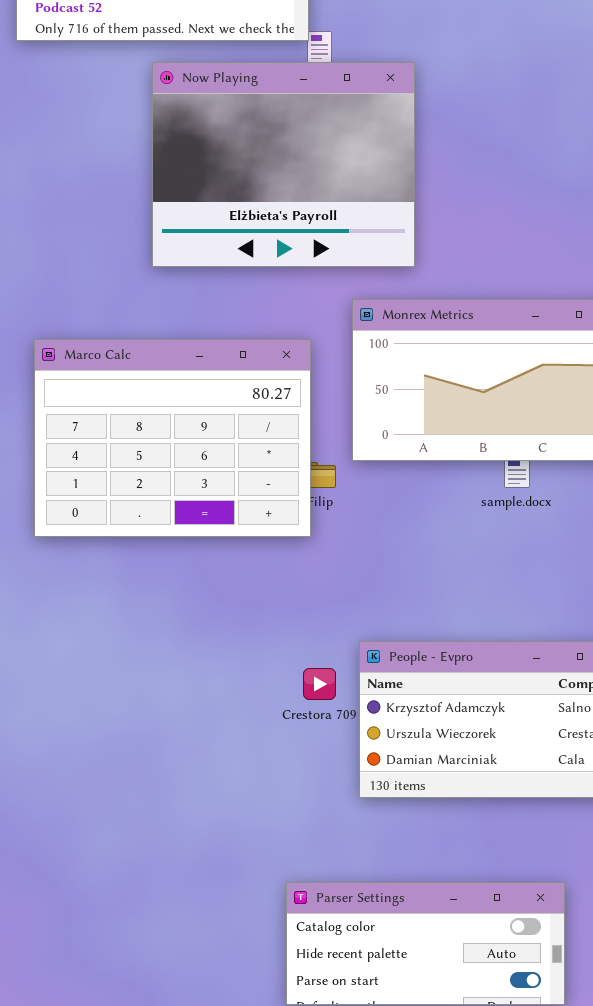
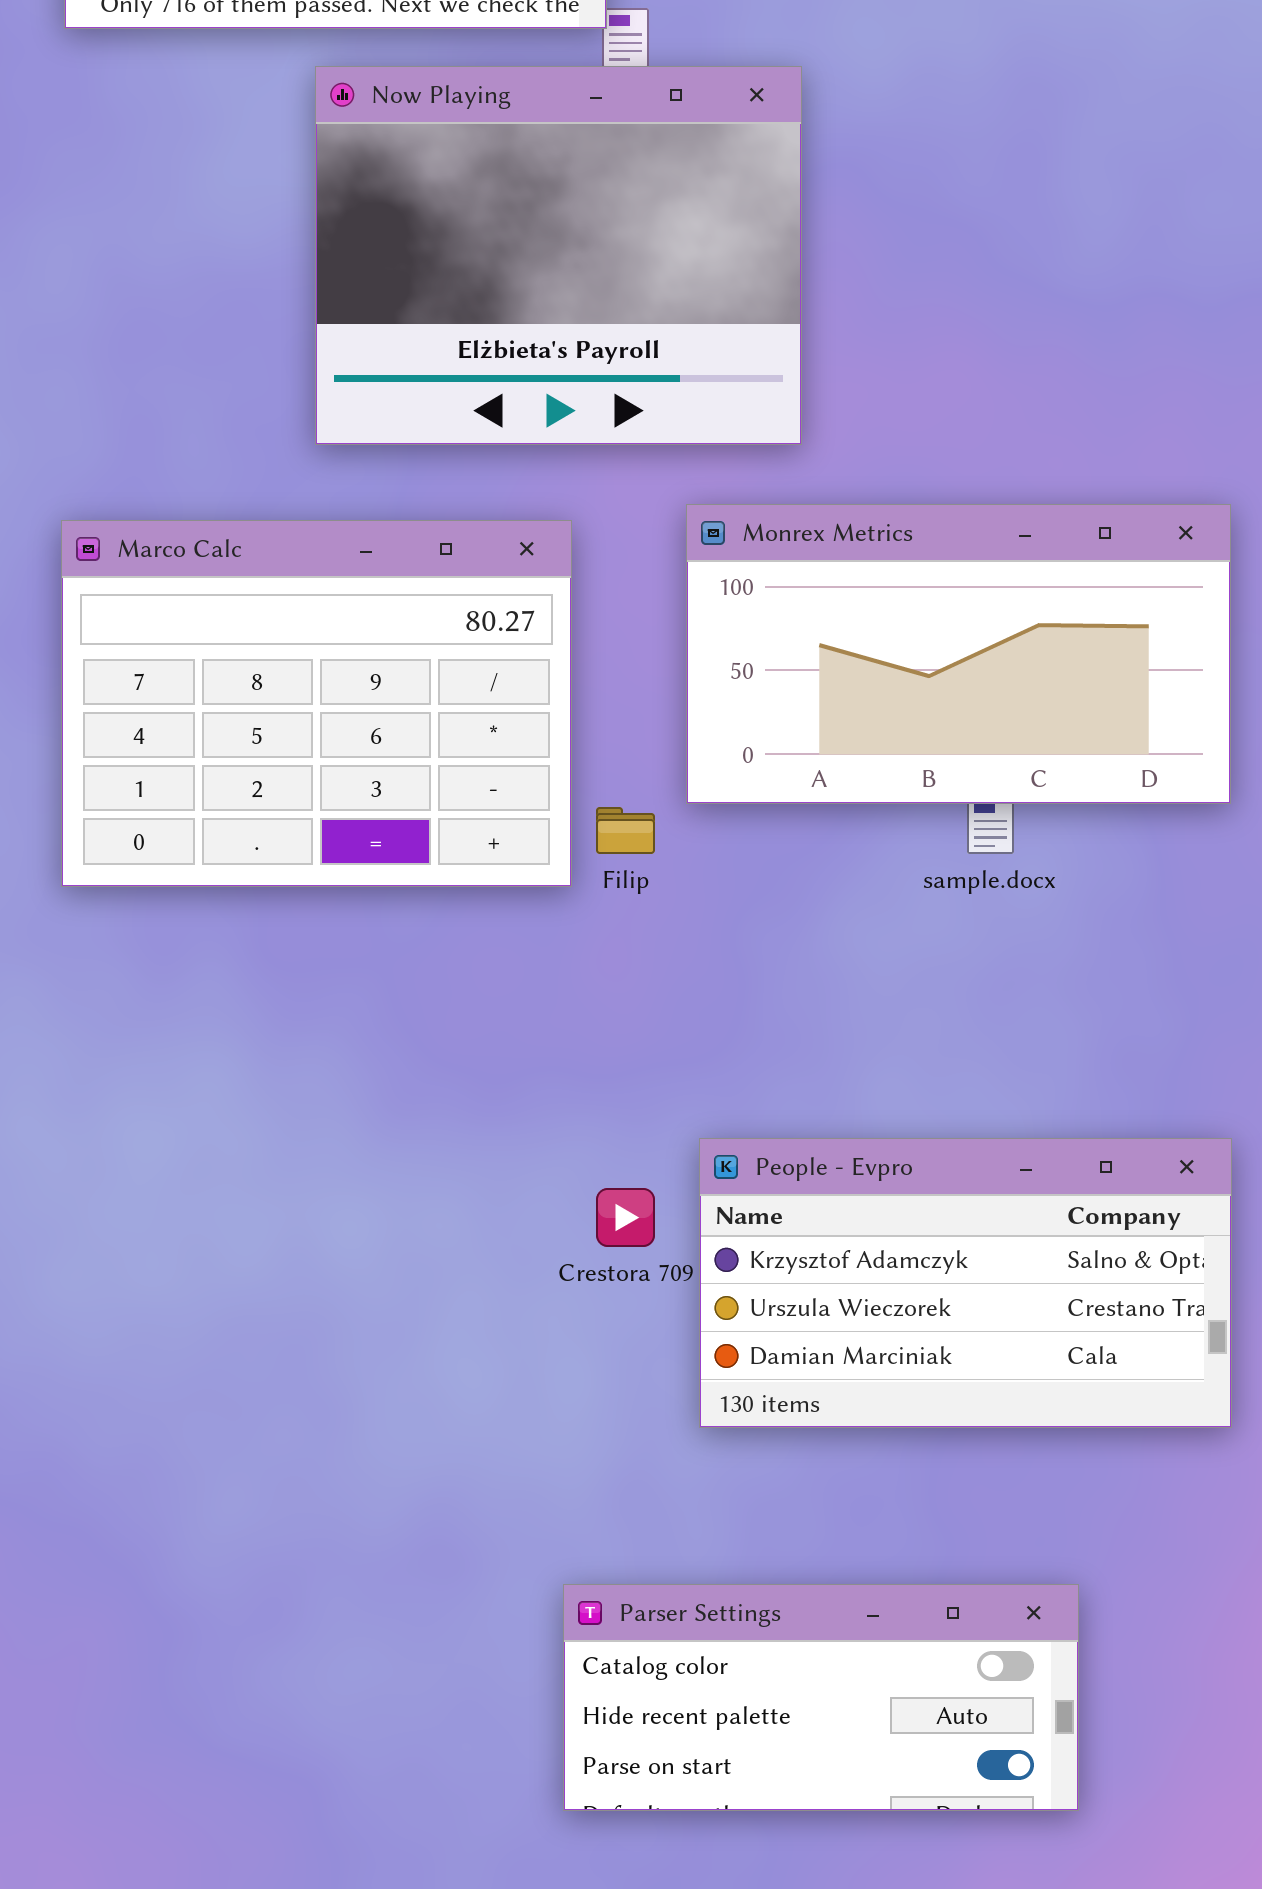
Marco Calc: [34,339,311,537] -> [61,520,572,887], moved

